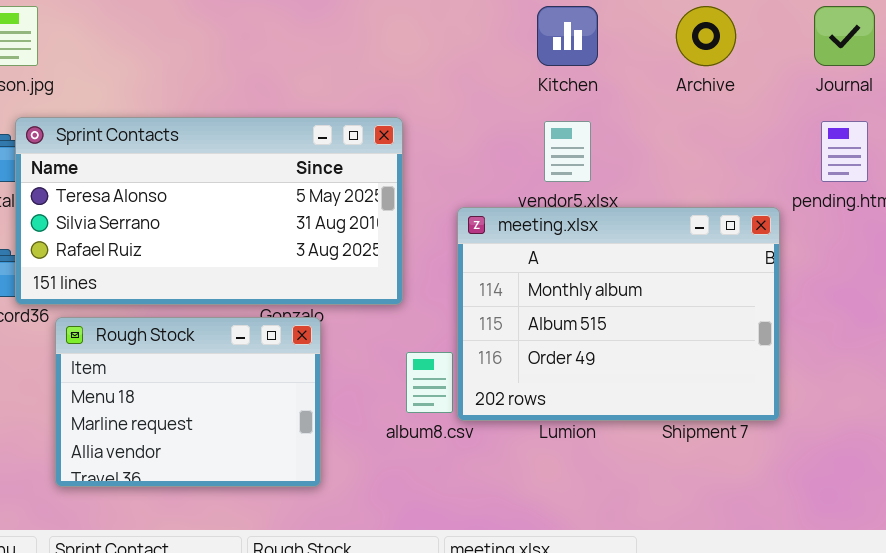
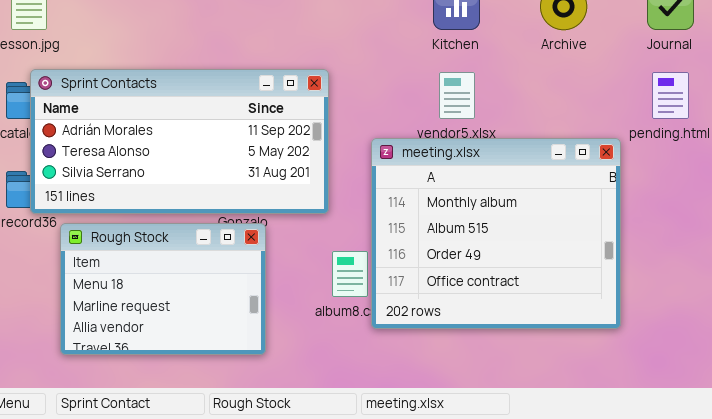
Sprint Contacts: [15,117,403,305] -> [30,69,329,214], scrolled up 1 row
meeting.xlsx: [457,207,780,421] -> [371,138,621,329], resized

